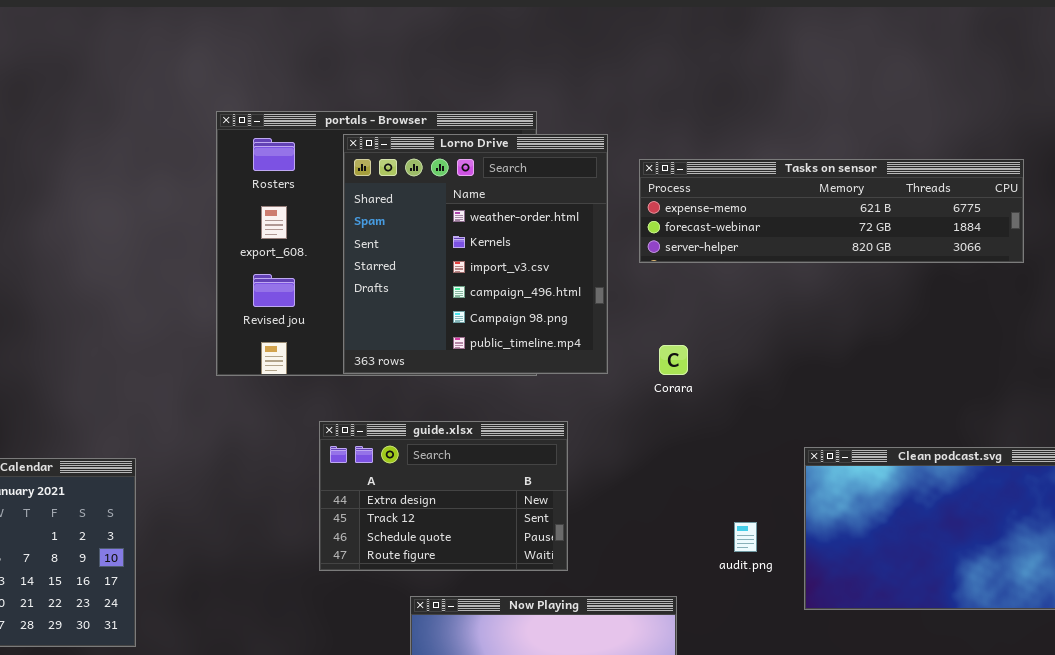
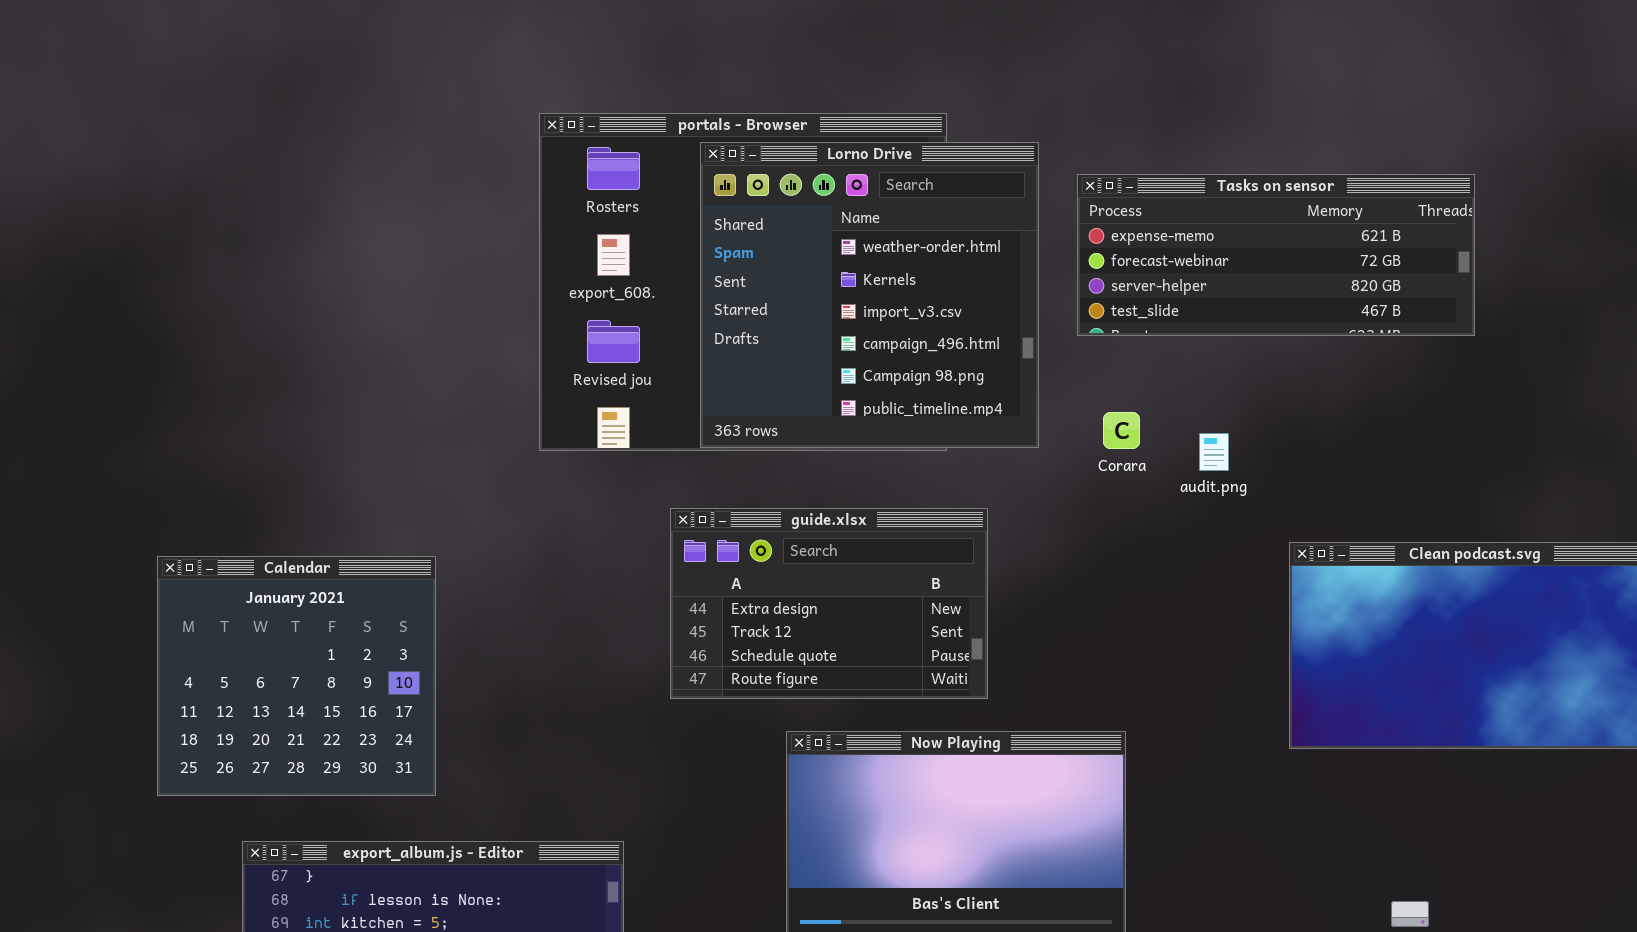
Tasks on sensor: [639,159,1024,263] -> [1077,174,1475,336], resized
audit.png: [734,522,757,552] -> [1199,433,1229,471], moved

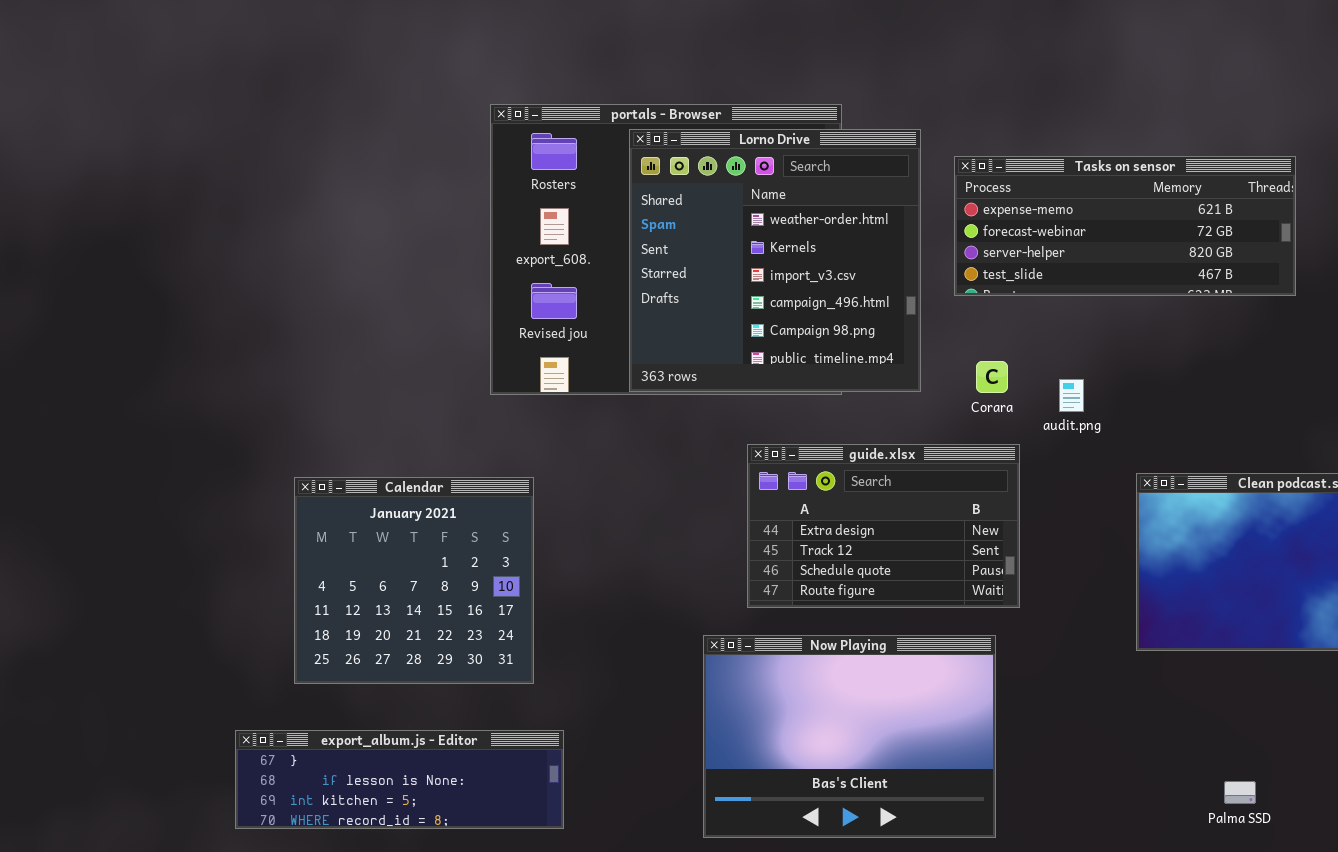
guide.xlsx: [670,508,988,699] -> [747,444,1020,608], moved
Calendar: [157,556,436,796] -> [294,477,534,684], moved

